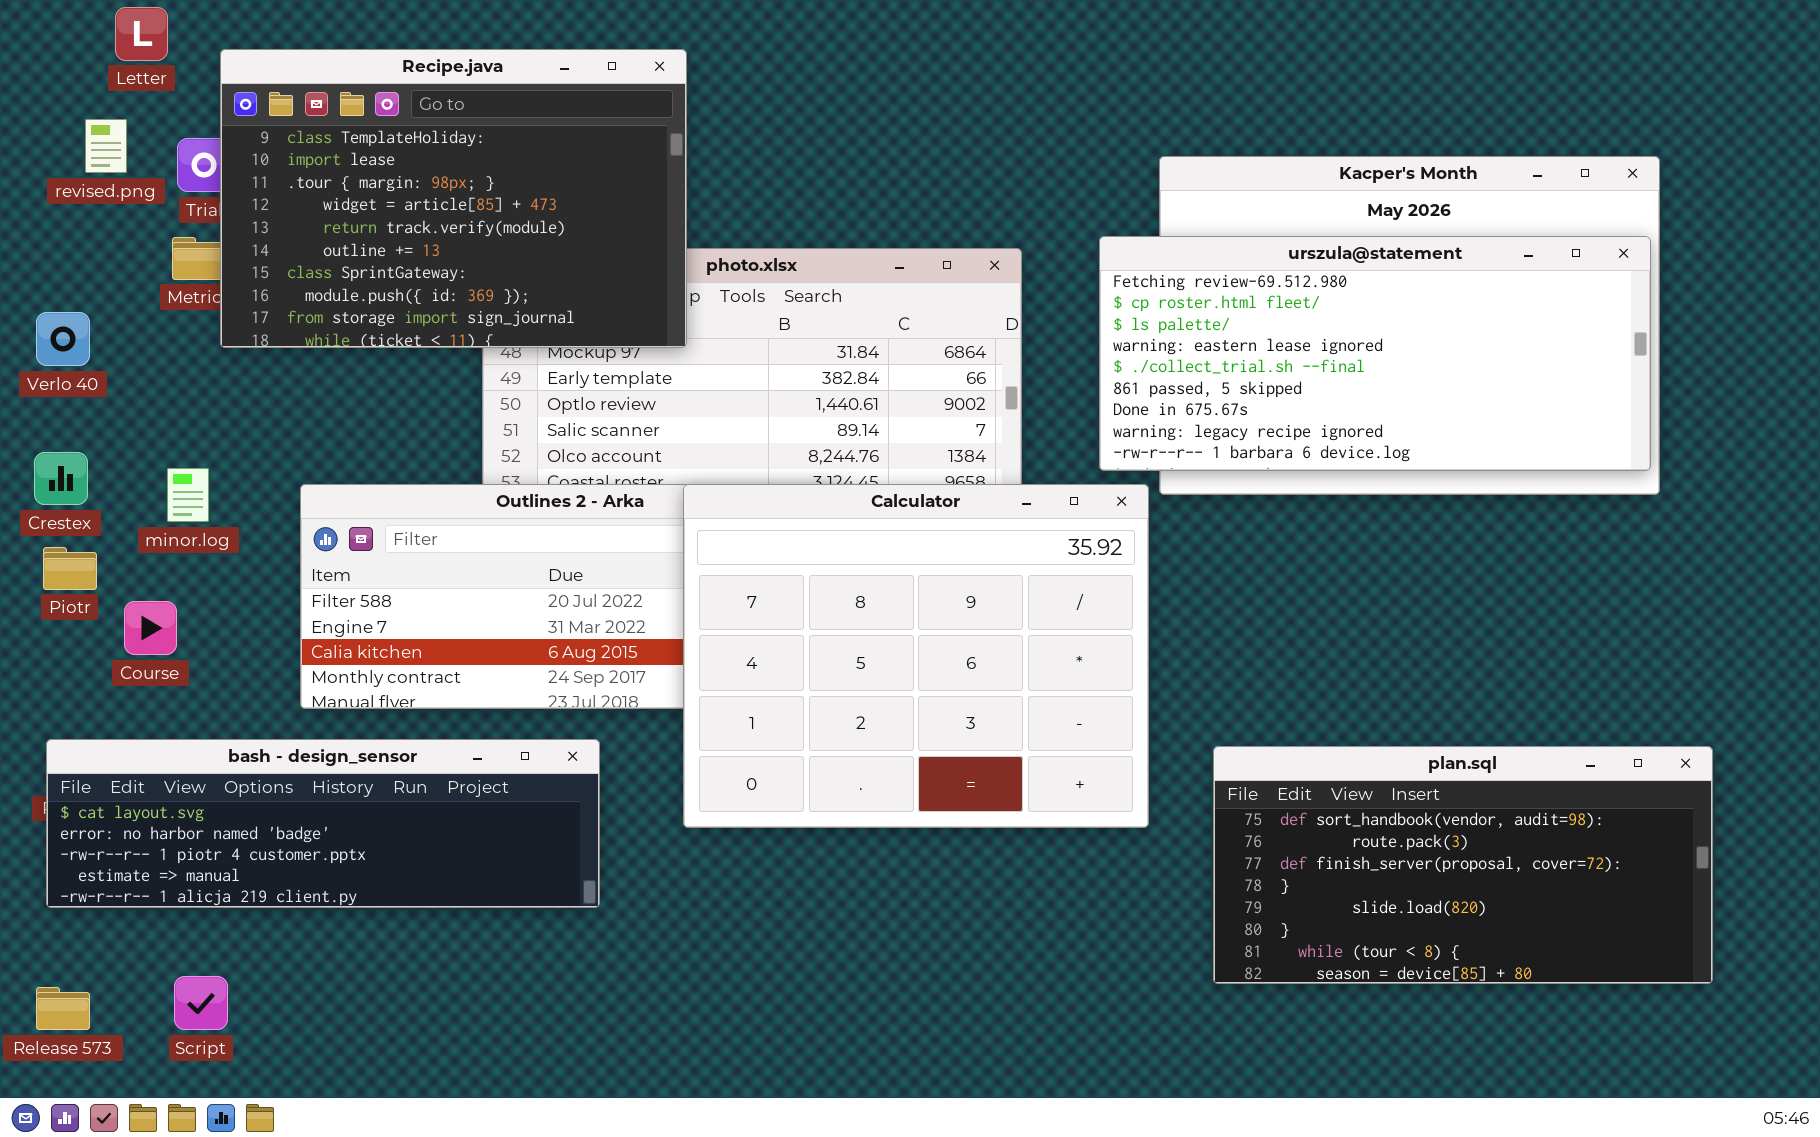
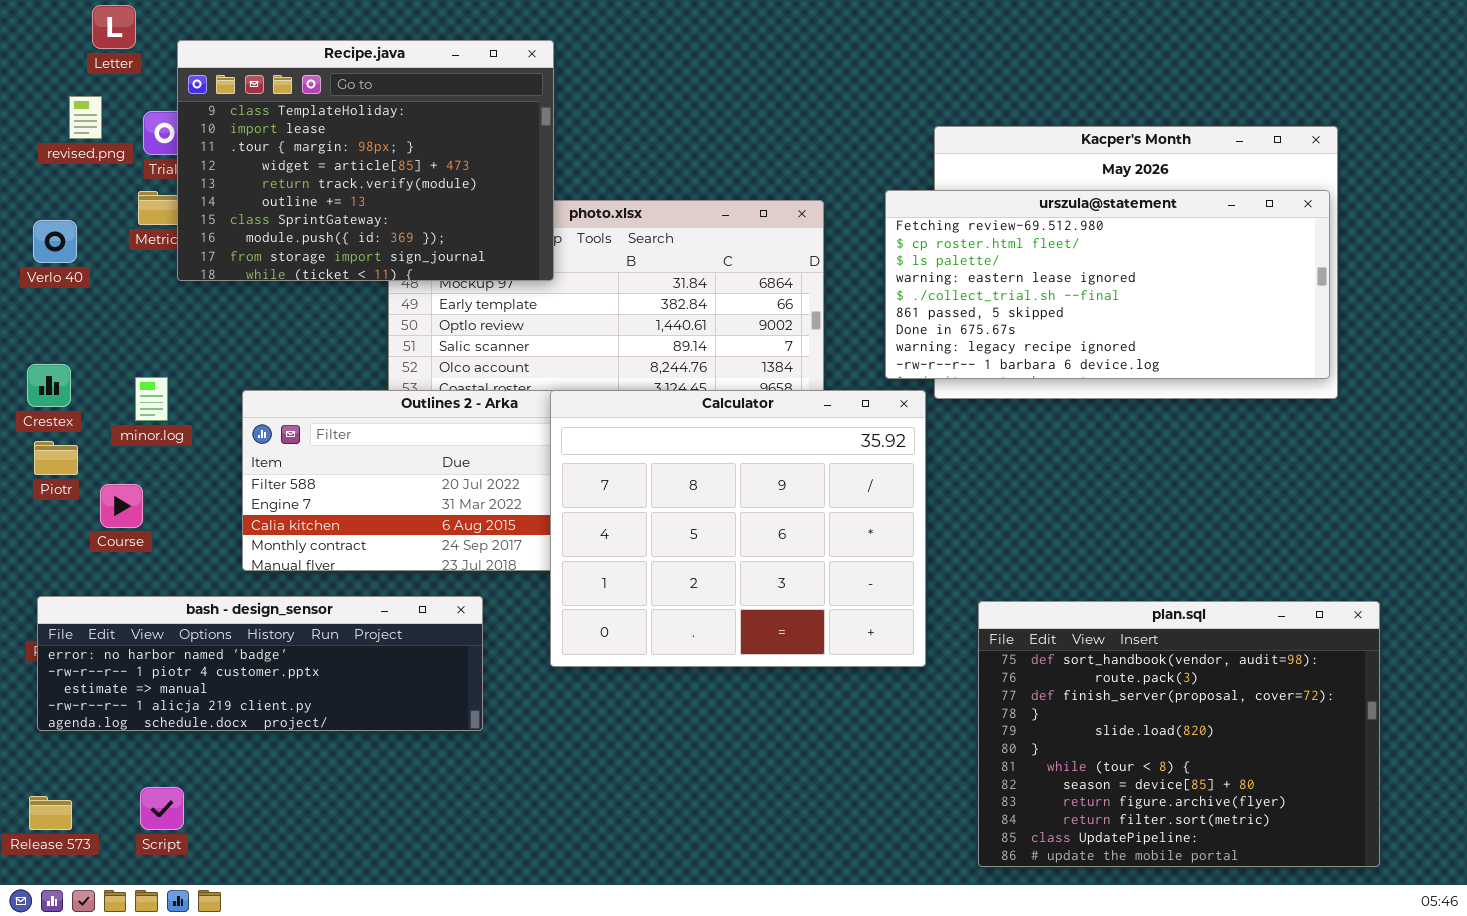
Verlo 40: [36,312,90,366] -> [33,220,77,263], moved
bash - design_sensor: [46,739,600,908] -> [37,596,483,731], scrolled down 1 row
plan.sql: [1213,746,1713,984] -> [978,601,1380,867], resized

